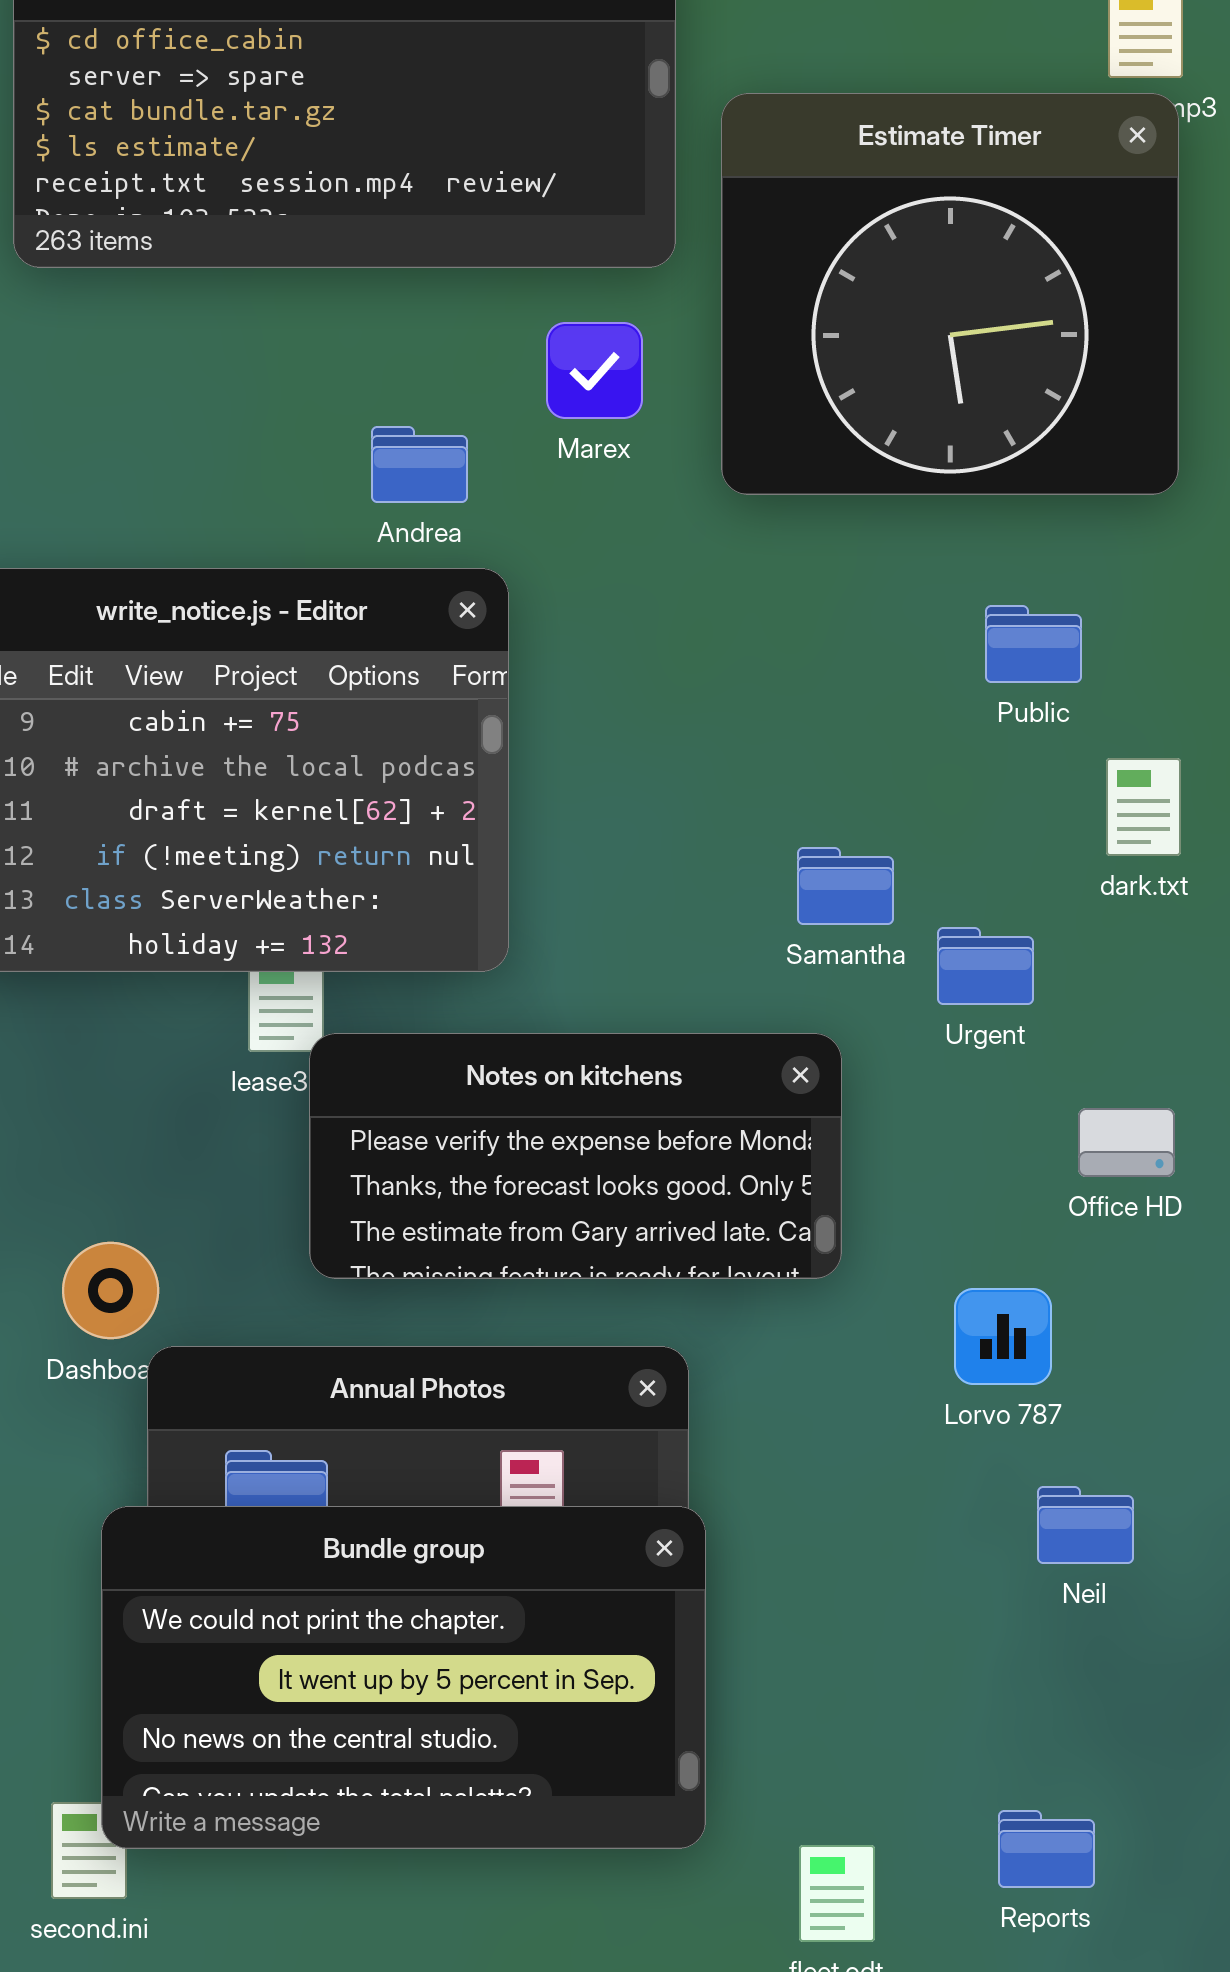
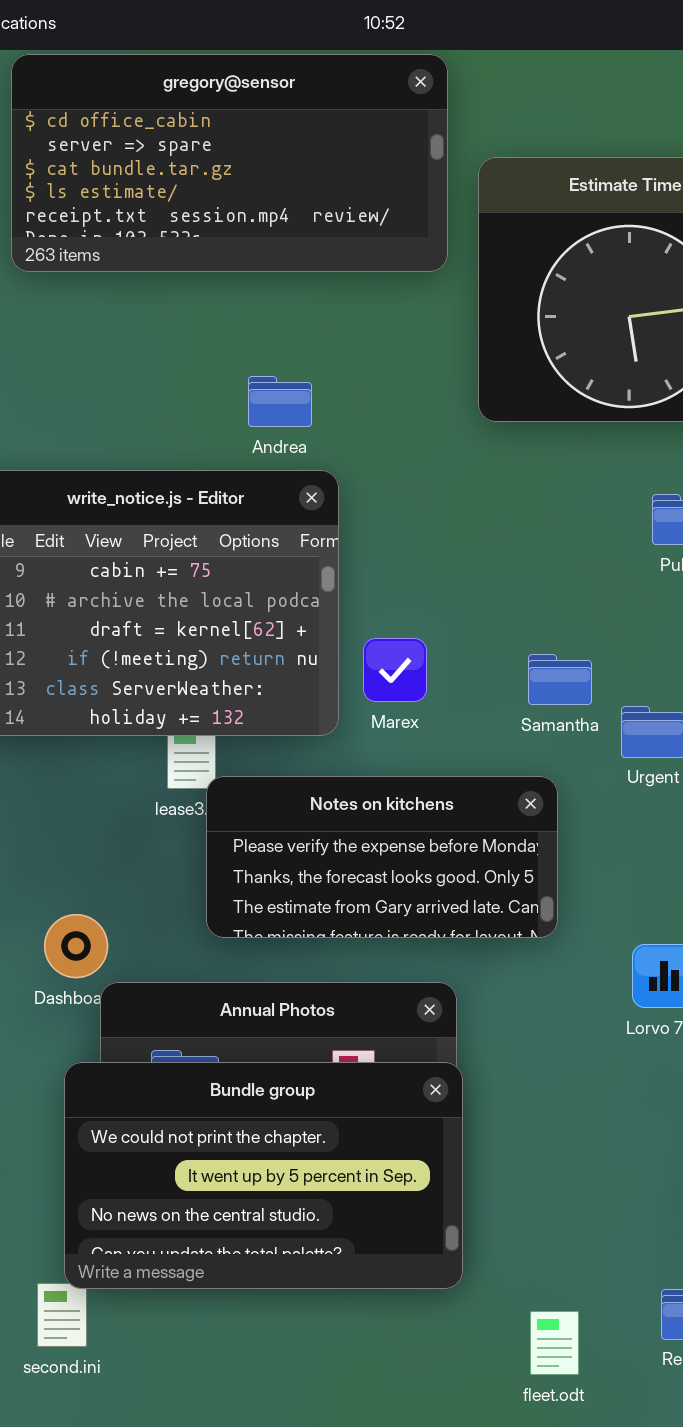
Marex: [546,322,643,419] -> [363,638,427,702], moved
Bundle group: [101,1506,706,1849] -> [64,1062,463,1289], moved

